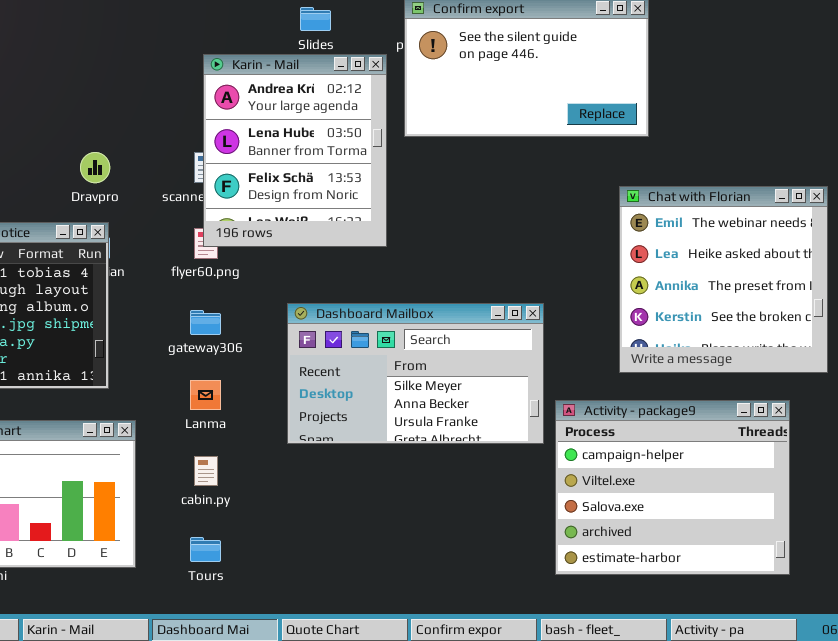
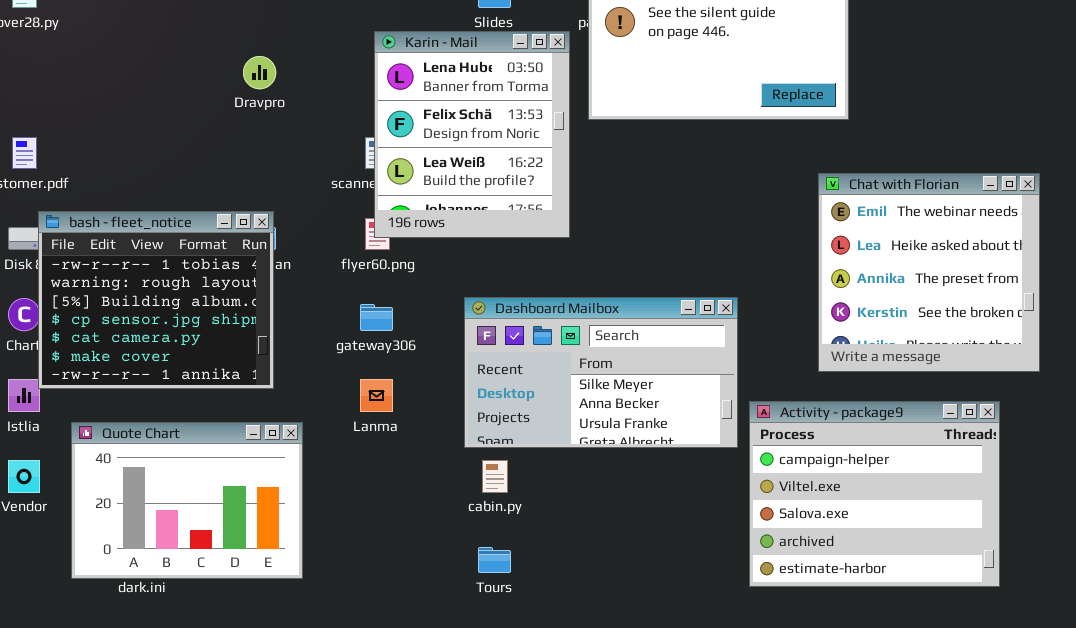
Karin - Mail: [203,54,387,247] -> [374,31,570,238], scrolled down 1 row
Dravpro: [80,152,110,183] -> [243,56,276,89], moved
cabin.py: [194,456,218,486] -> [482,460,508,493], moved
Tours: [190,537,221,562] -> [478,547,511,573], moved

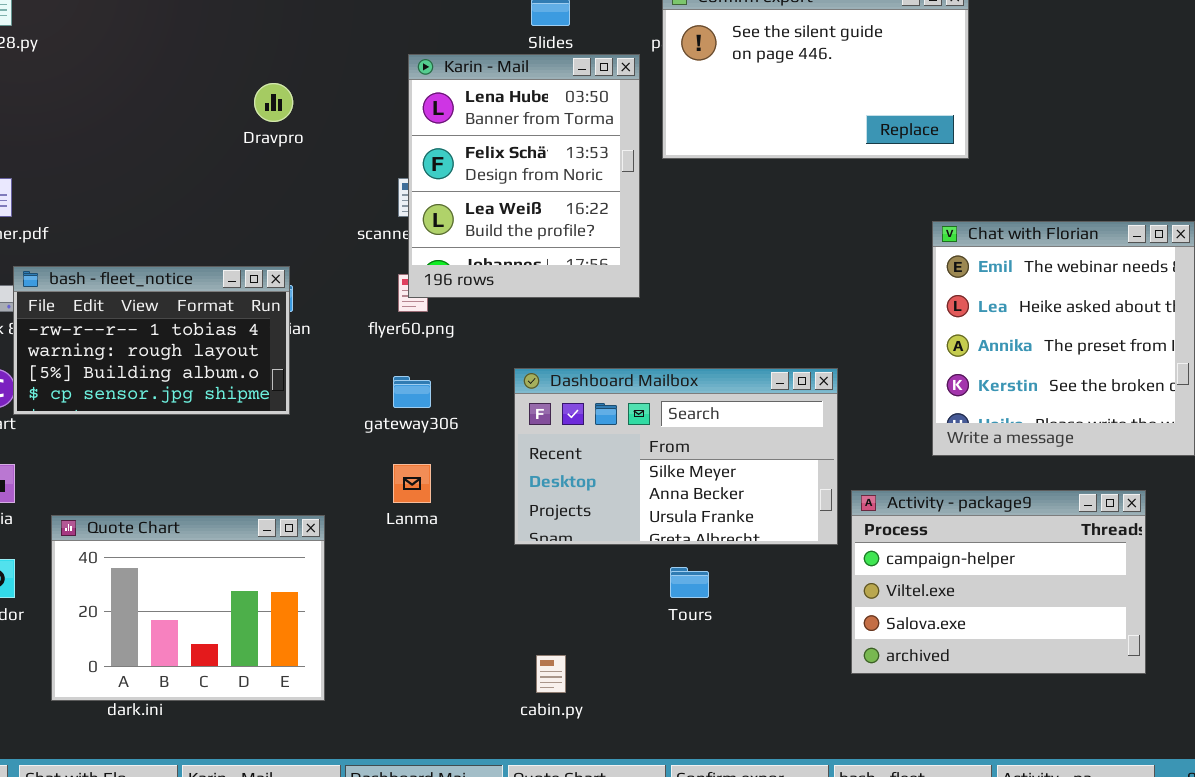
bash - fleet_notice: [38,211,274,389] -> [13,266,290,415], resized
Activity - package9: [749,401,1000,587] -> [851,490,1146,674], resized
cabin.py: [482,460,508,493] -> [536,655,566,693], moved
Tours: [478,547,511,573] -> [670,567,709,598], moved

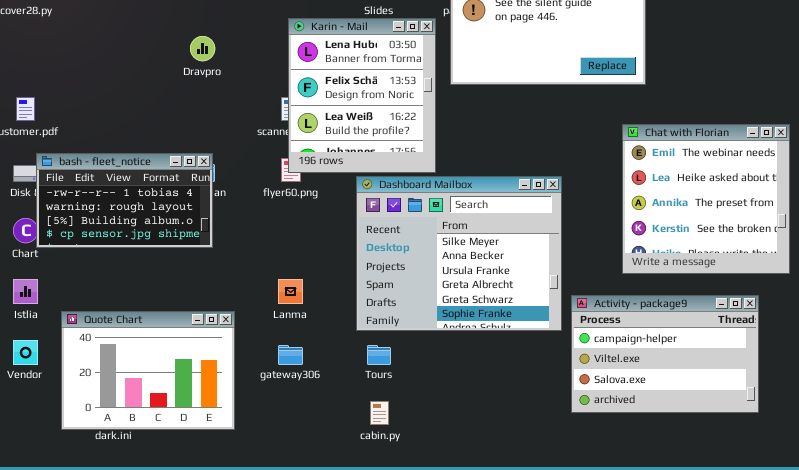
Dashboard Mailbox: [514,368,838,545] -> [356,176,562,331], resized
gateway306: [393,376,431,408] -> [278,345,303,365], moved
Tours: [670,567,709,598] -> [367,345,391,365], moved

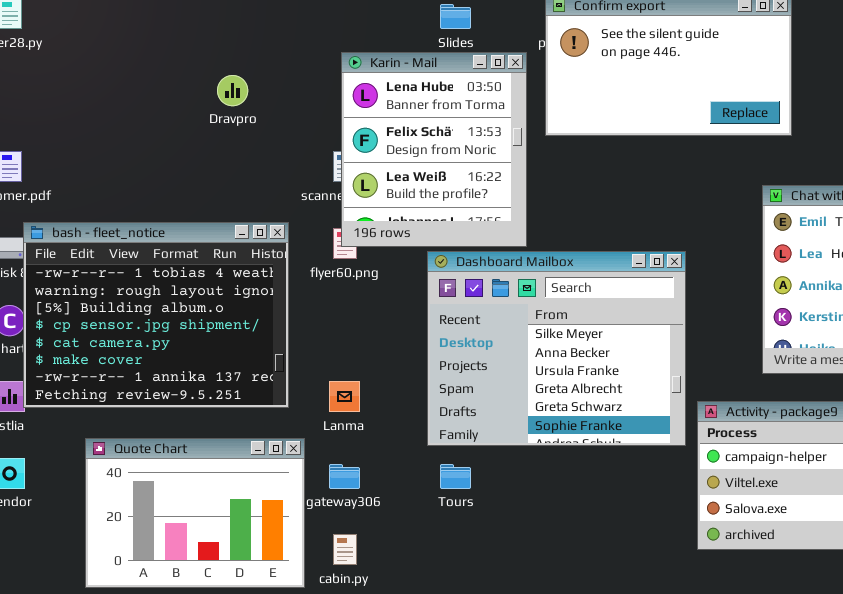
bash - fleet_notice: [36,153,213,248] -> [23,222,289,408], resized
Quote Chart: [61,311,235,430] -> [85,438,305,588], moved
cabin.py: [370,401,389,425] -> [333,534,357,565], moved

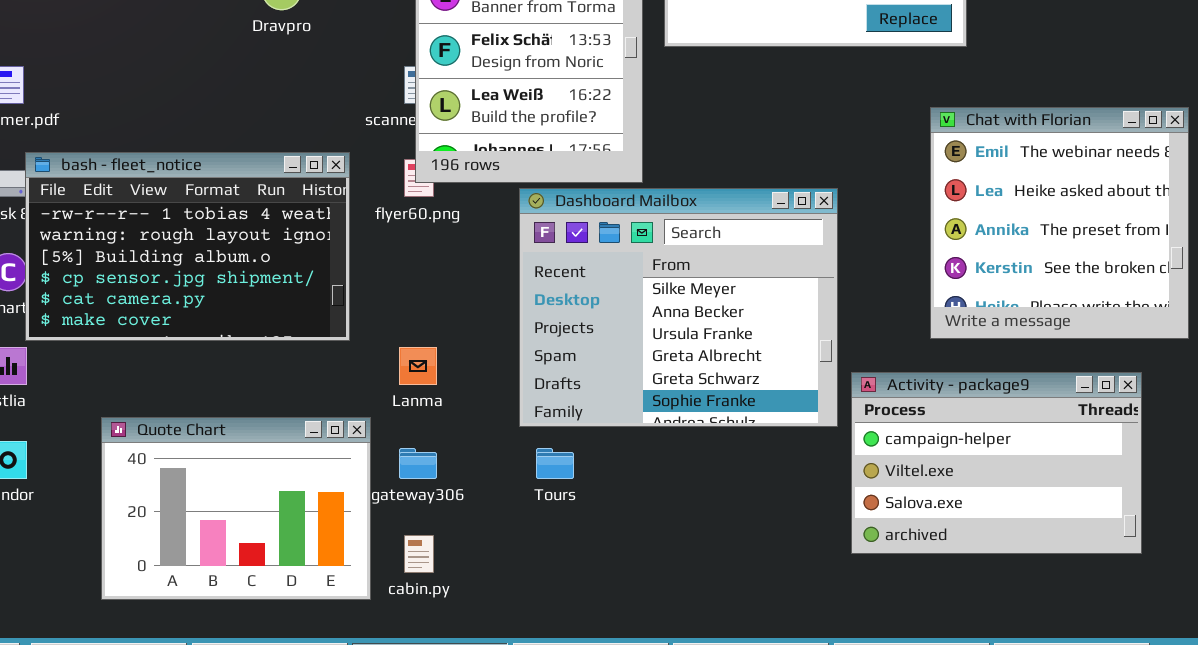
bash - fleet_notice: [23,222,289,408] -> [25,152,350,341], resized

